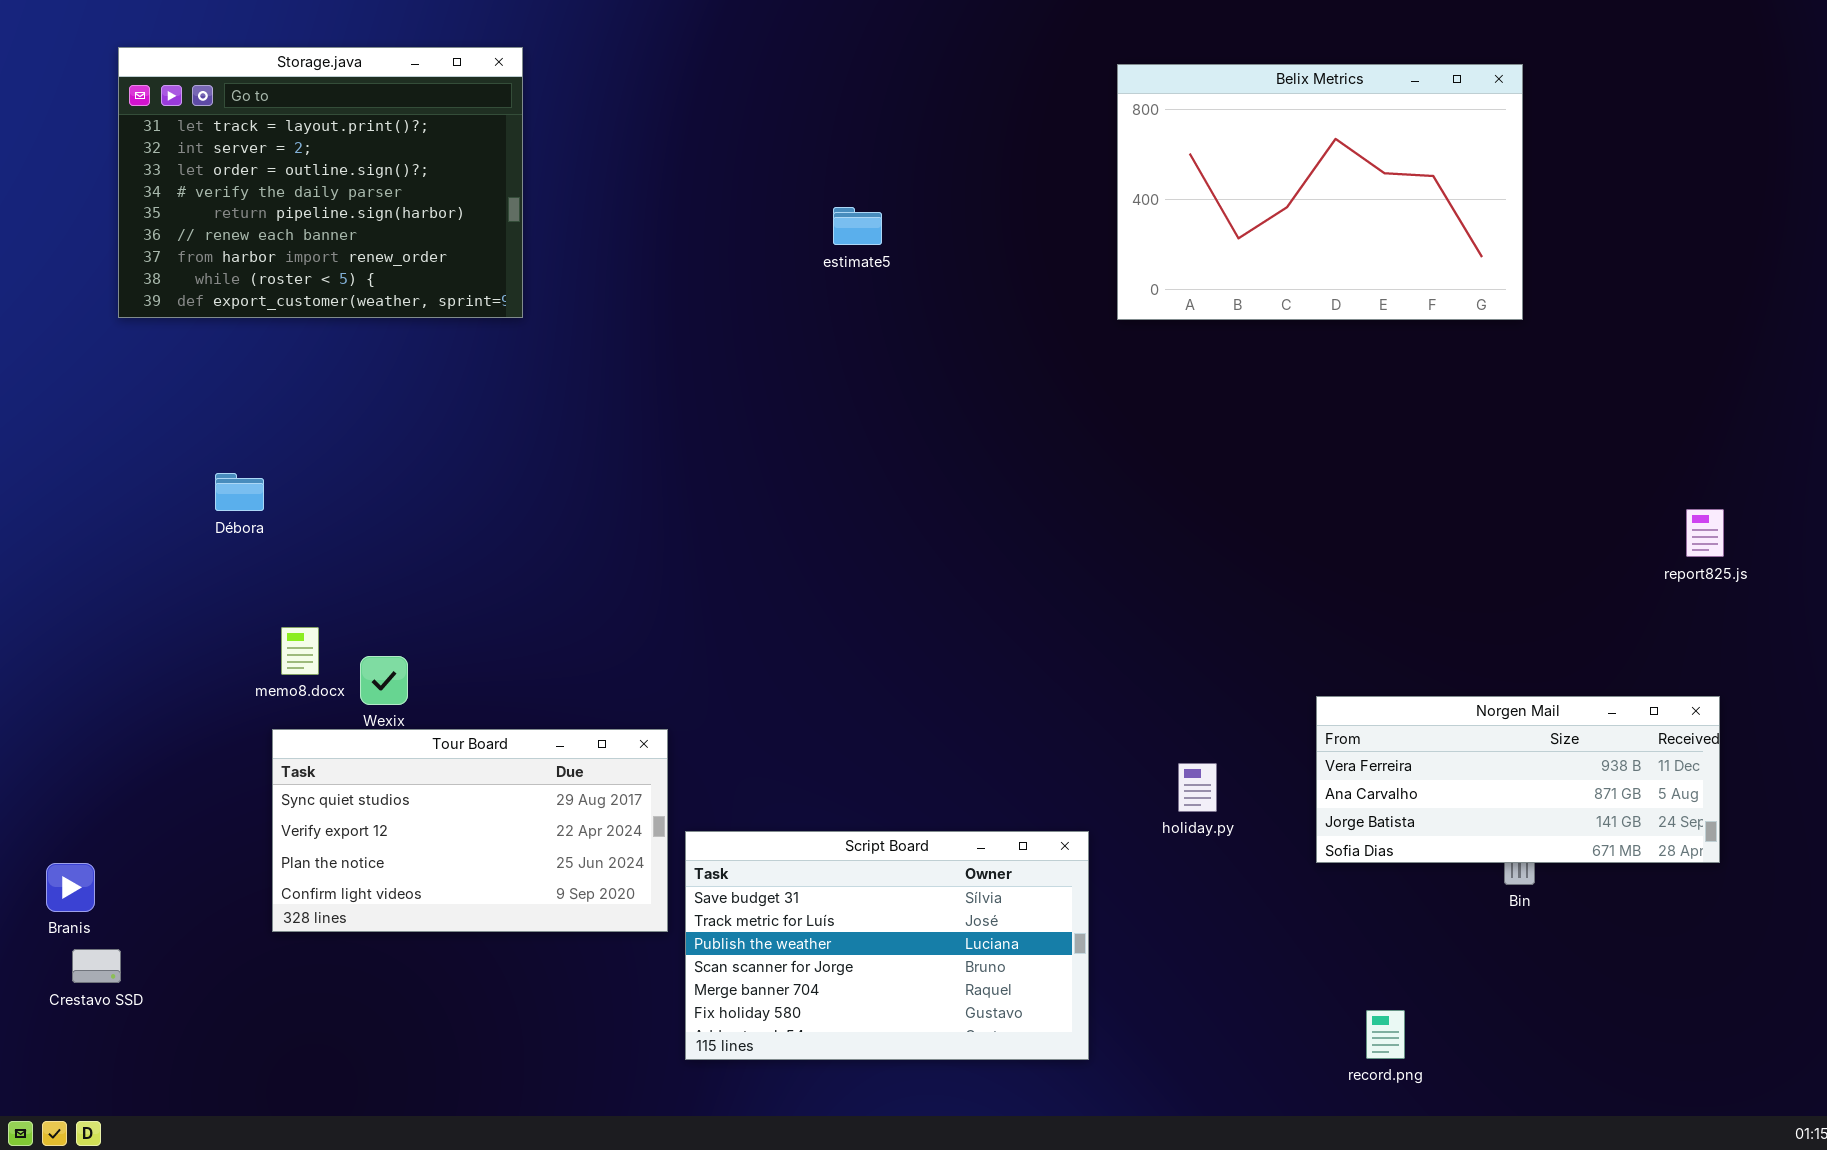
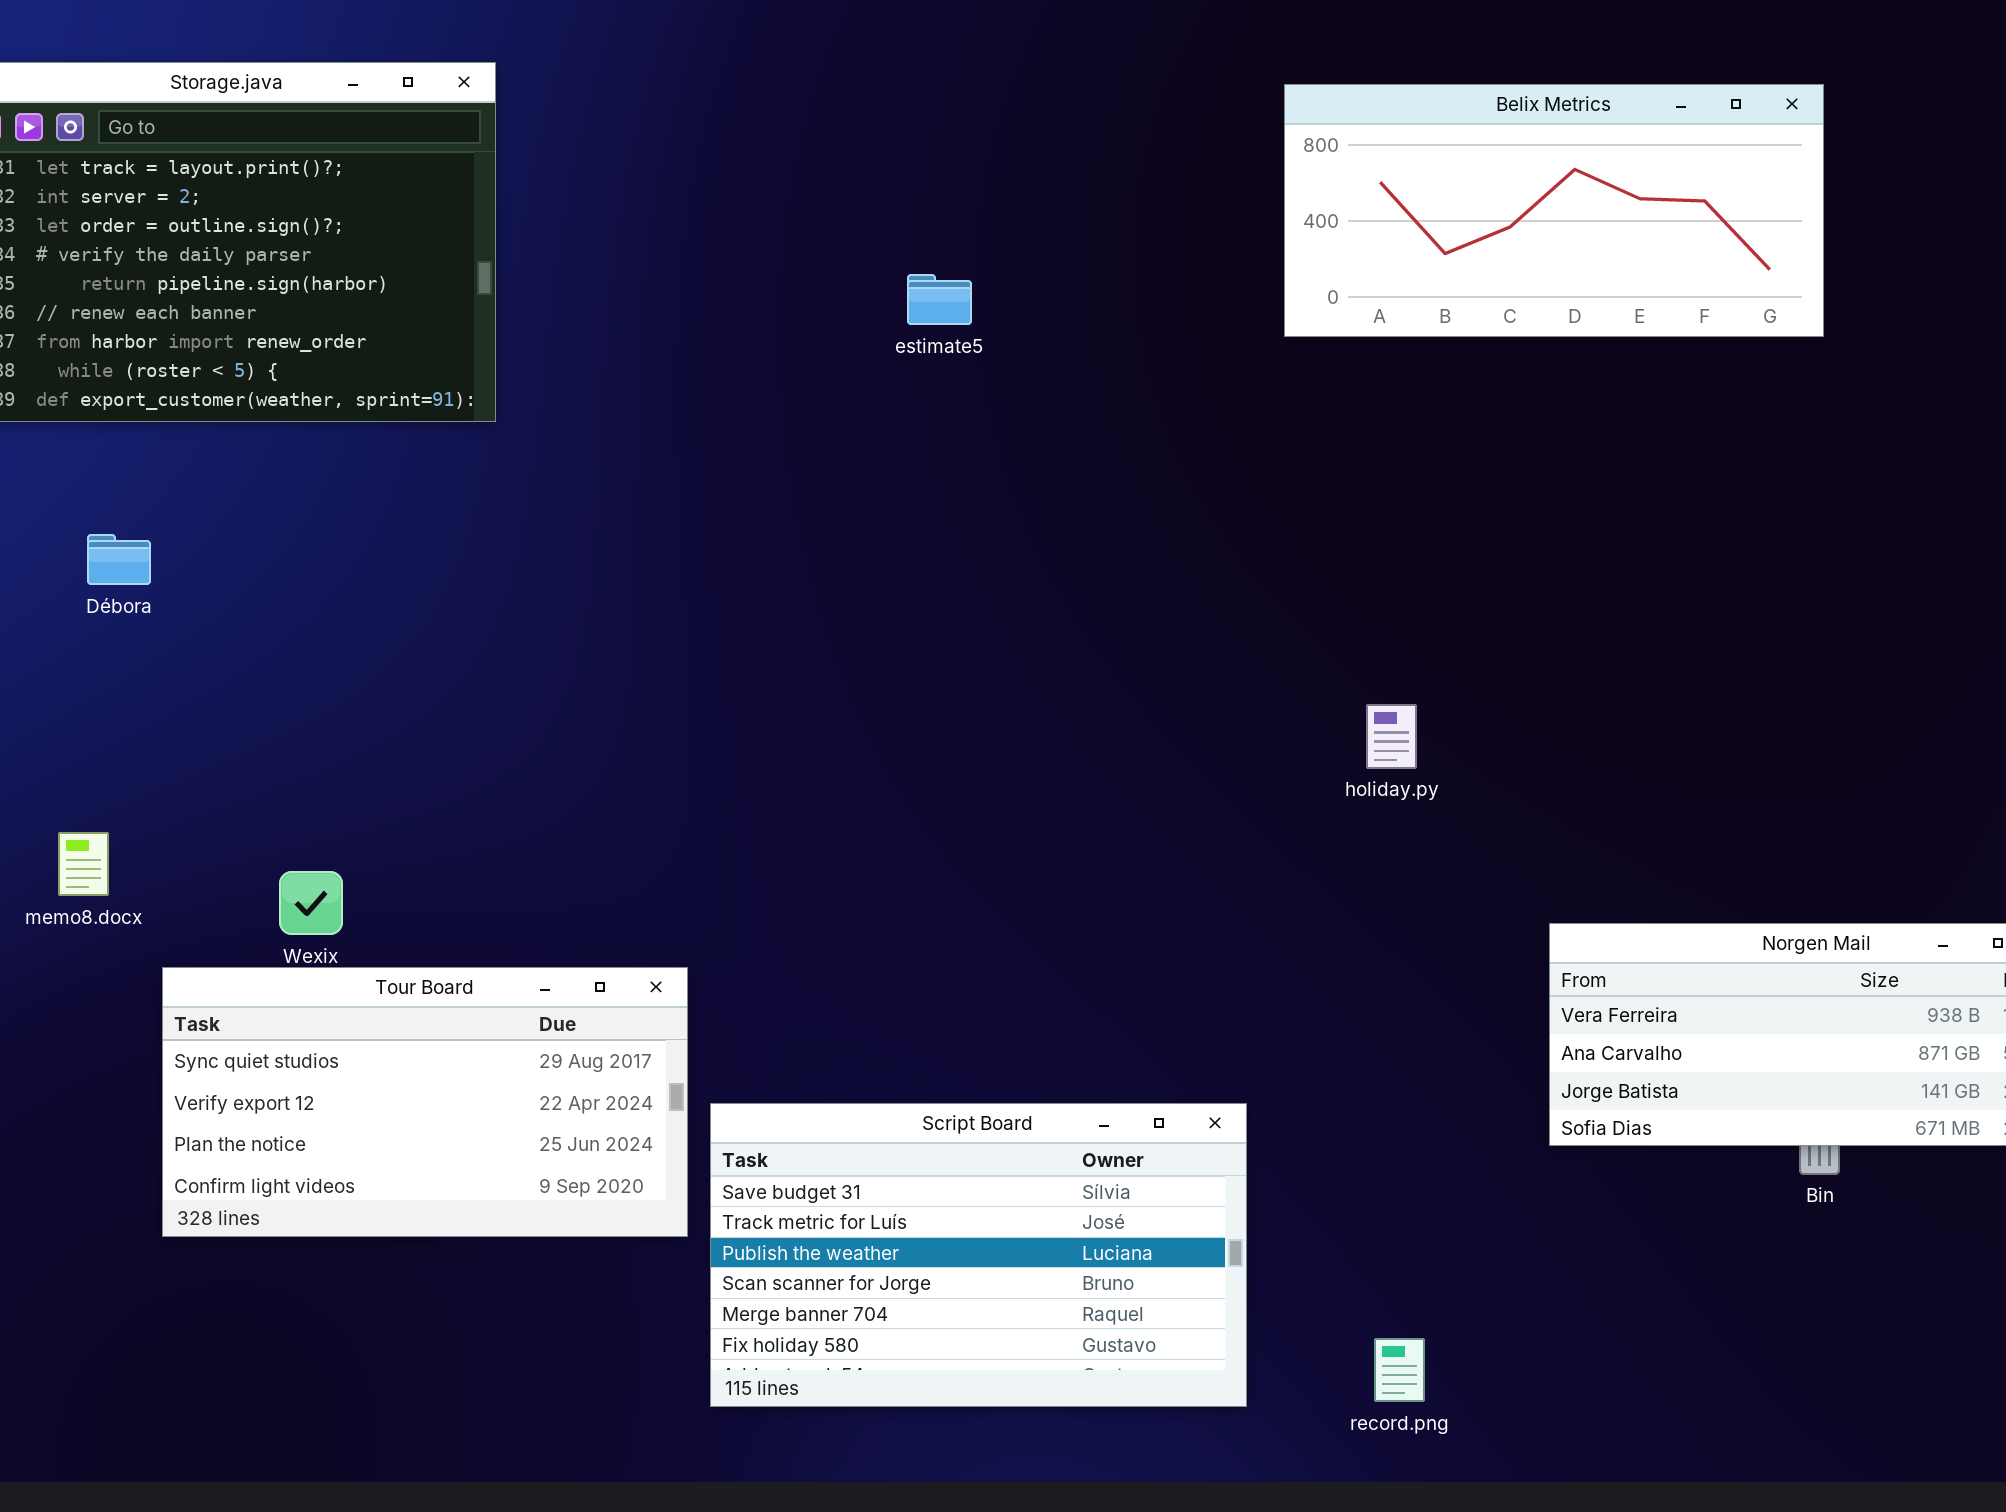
Belix Metrics: [1117,64,1523,320] -> [1284,84,1824,337], resized
Débora: [215,473,264,511] -> [87,534,151,585], moved
memo8.docx: [281,627,319,675] -> [58,832,109,896], moved
holiday.py: [1178,763,1217,812] -> [1366,704,1417,769], moved
record.png: [1366,1010,1405,1059] -> [1374,1338,1425,1402], moved

